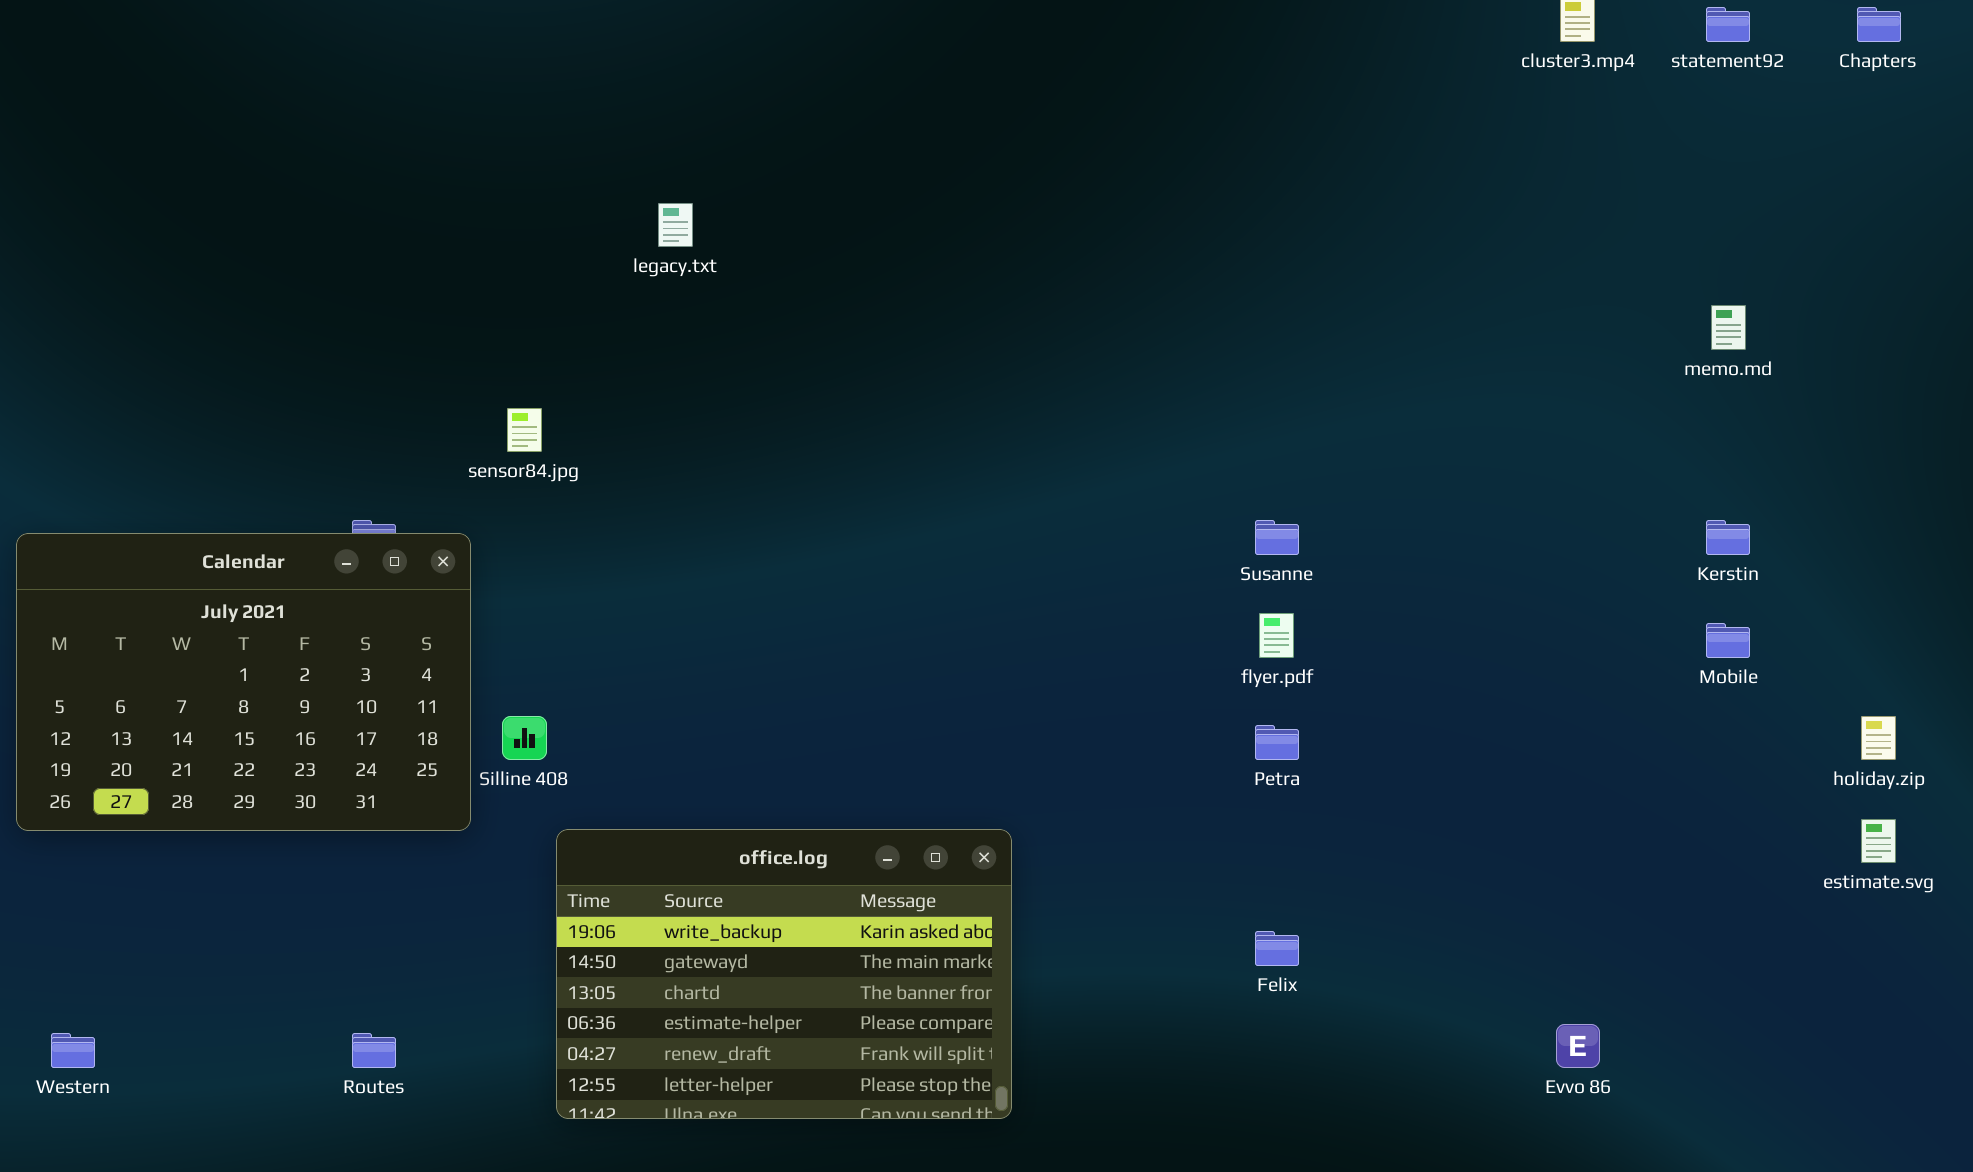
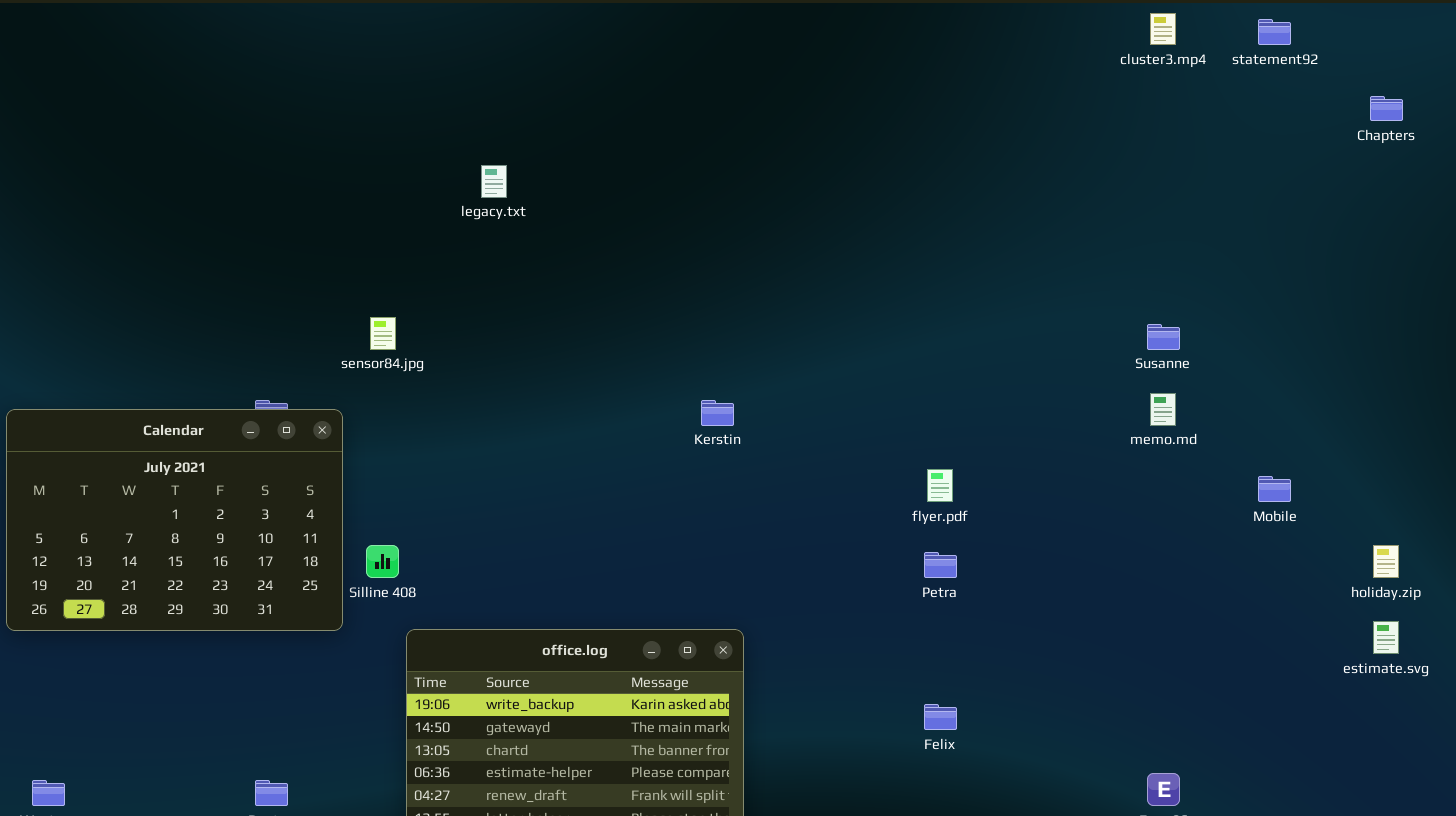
Chapters: [1857,7,1901,42] -> [1370,96,1403,121], moved
memo.md: [1711,305,1746,350] -> [1150,393,1176,426], moved
Susanne: [1255,520,1299,555] -> [1147,324,1180,350], moved
Kerstin: [1706,520,1750,555] -> [701,400,734,426], moved

